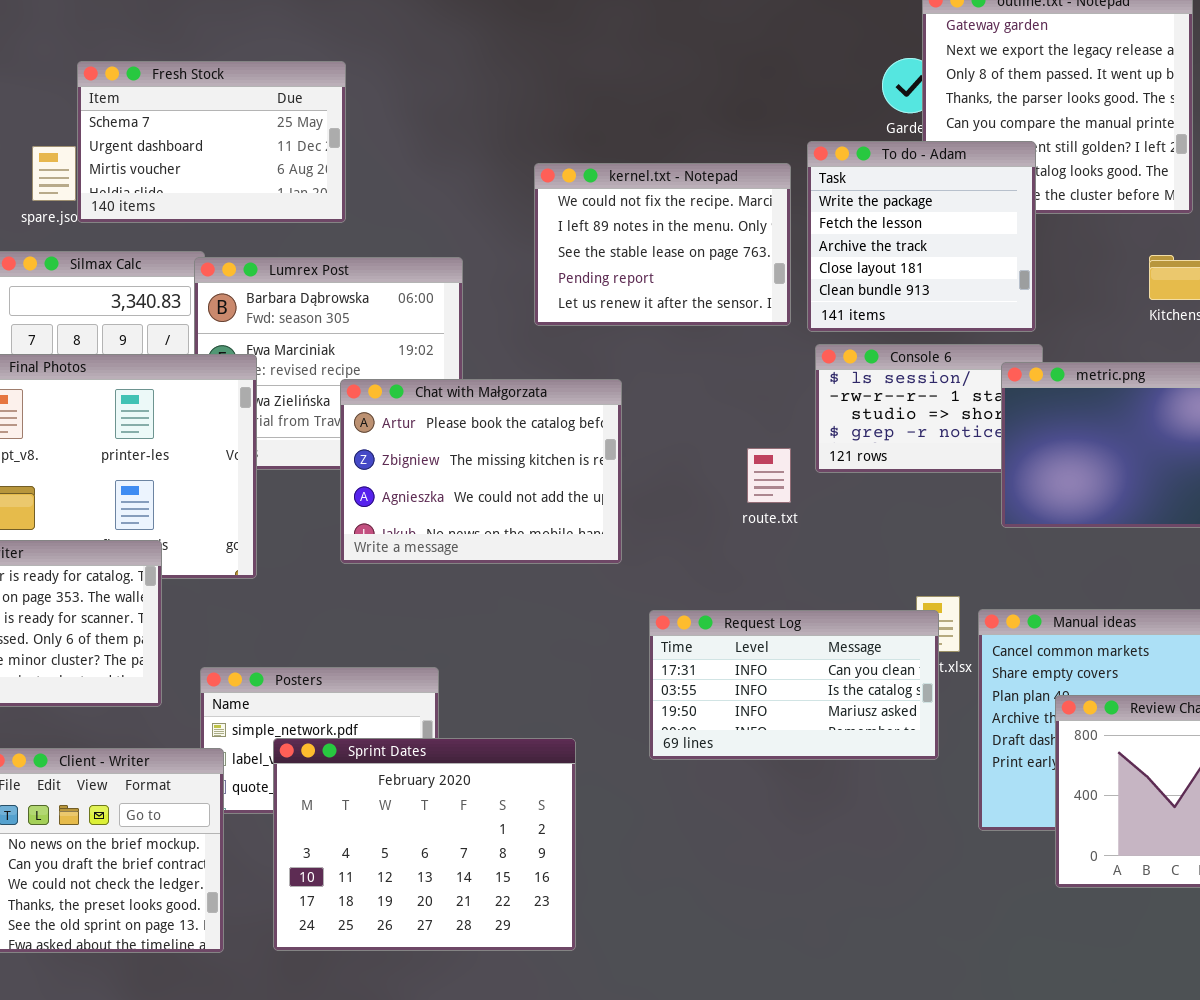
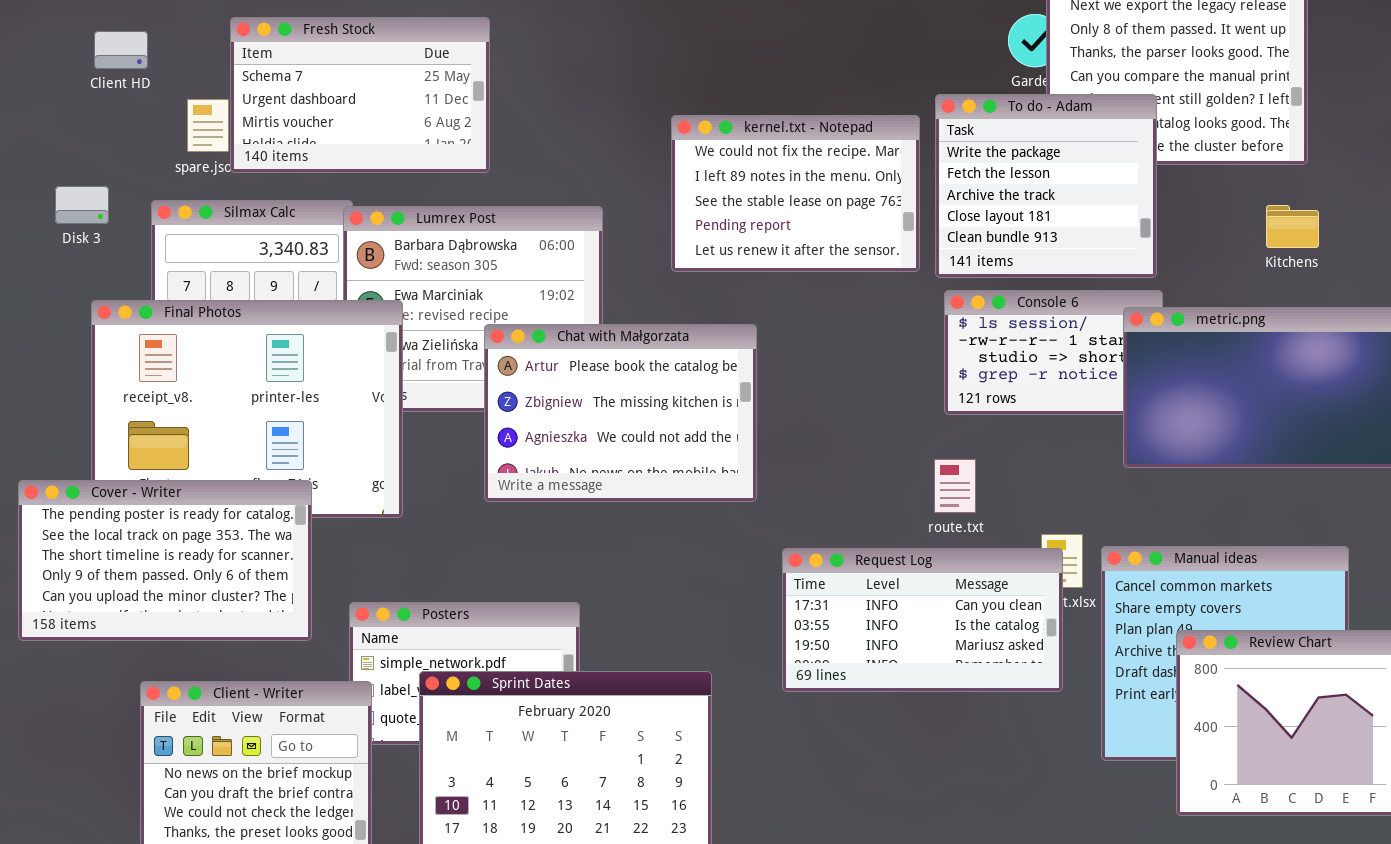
route.txt: [747,448,791,503] -> [934,459,976,513], moved

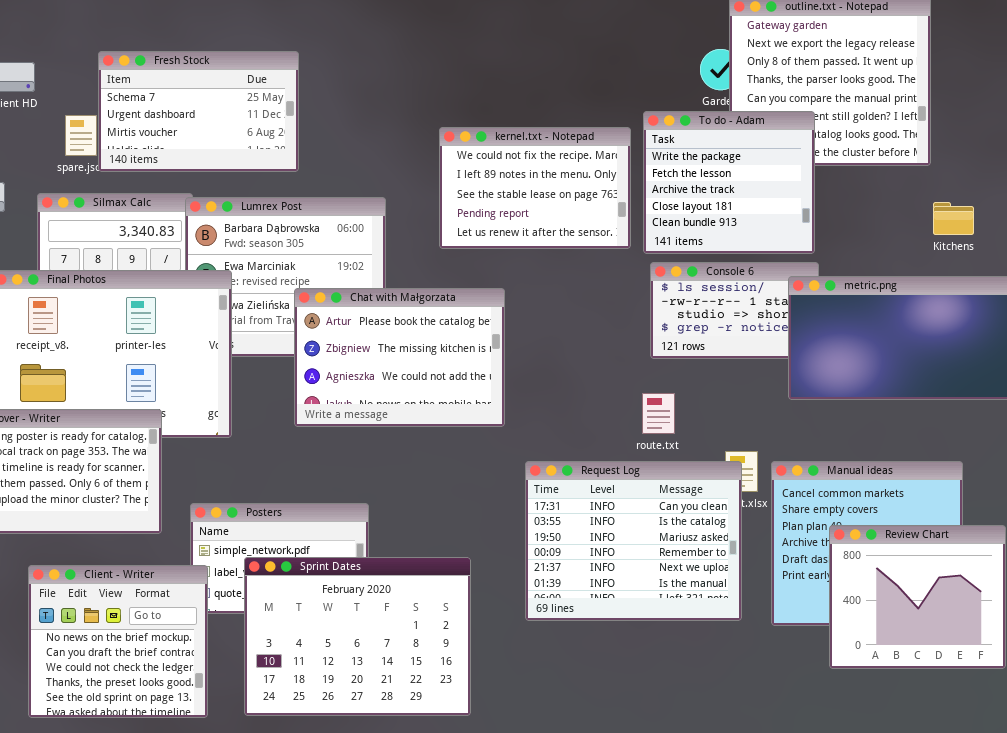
Kitchens: [1266,205,1319,248] -> [933,202,974,235], moved
Request Log: [782,548,1063,692] -> [525,461,742,621], resized

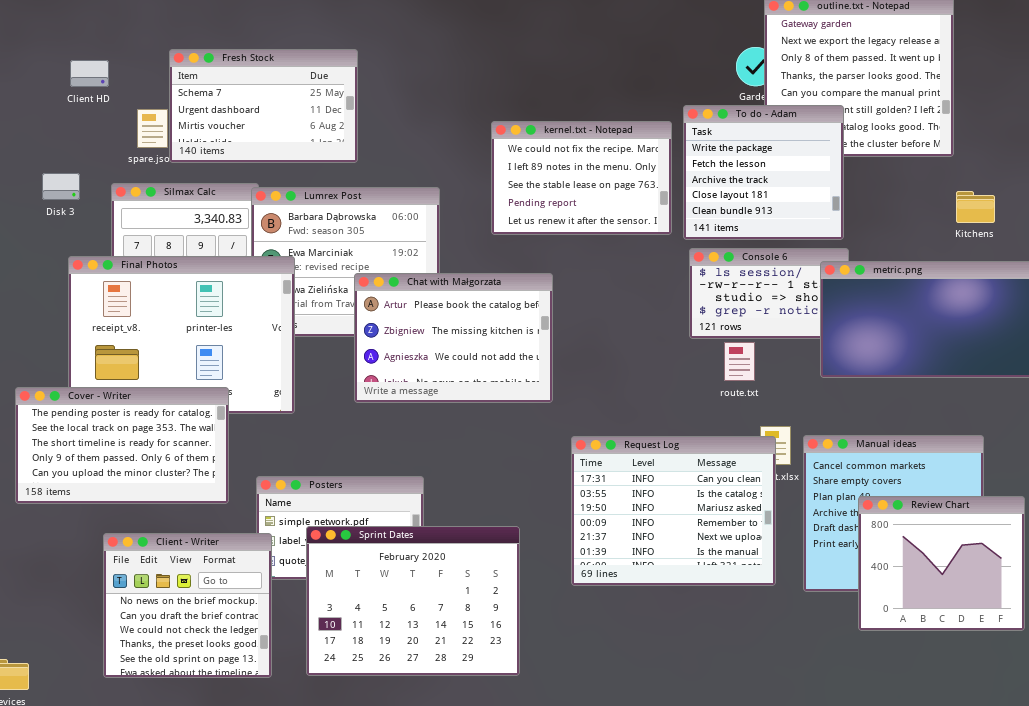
route.txt: [642,393,675,434] -> [724,342,755,381], moved

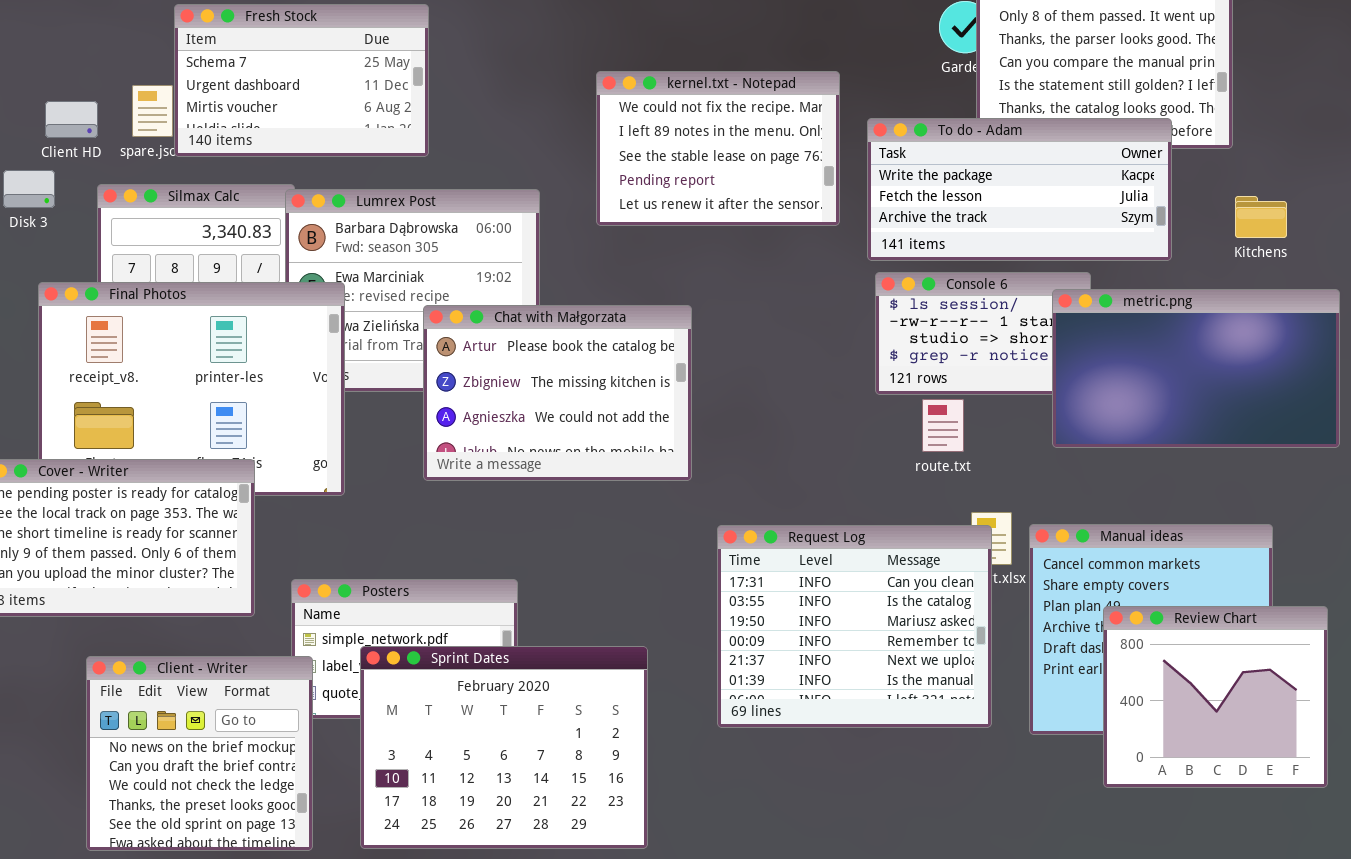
Client HD: [70,60,109,87] -> [45,101,98,138], moved
To do - Adam: [683,105,844,240] -> [867,118,1172,261], resized
kernel.txt - Notepad: [491,121,672,235] -> [596,71,840,226], moved

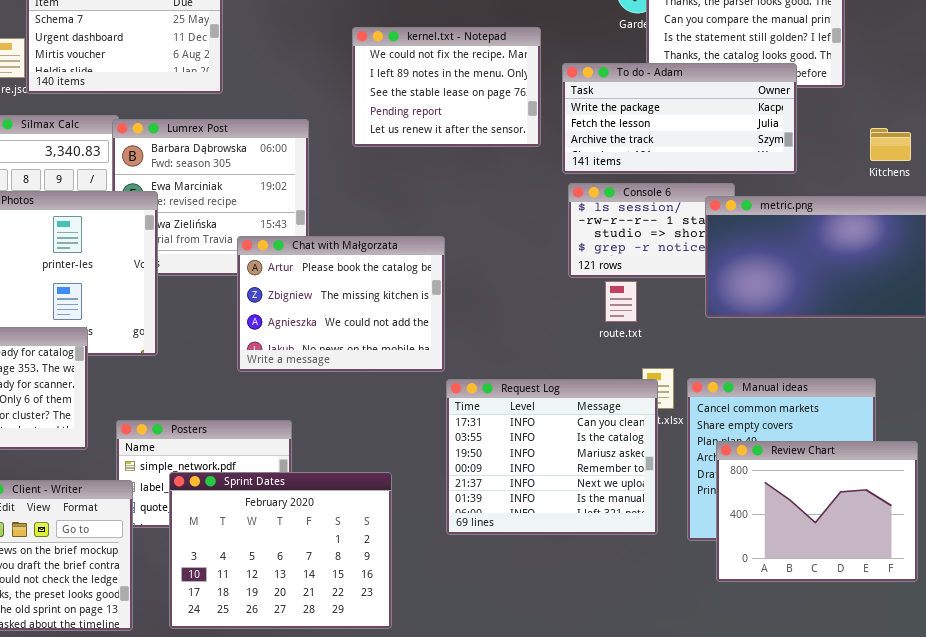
Kitchens: [1235,196,1287,238] -> [870,128,911,161], moved
Chat with Małgorzata: [423,305,692,481] -> [237,236,445,372], moved
Review Chart: [1103,606,1328,788] -> [716,441,918,582], resized

